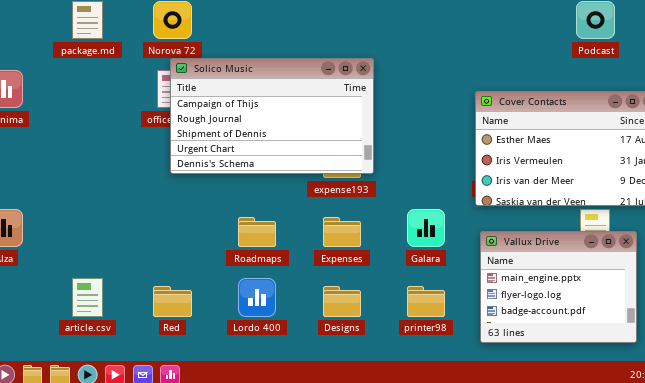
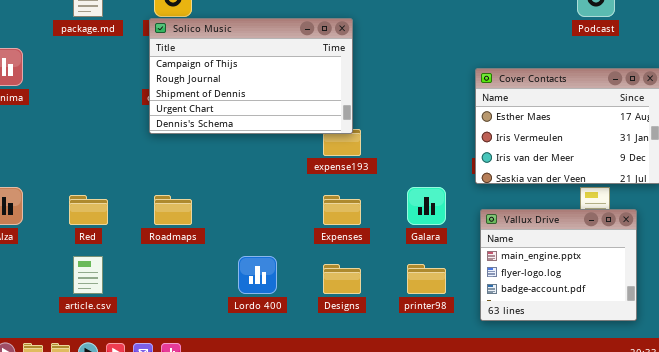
Solico Music: [170,58,374,174] -> [149,18,353,134], moved
Roadmaps: [238,217,276,247] -> [154,195,192,225], moved
Red: [153,286,192,317] -> [69,195,108,225], moved

